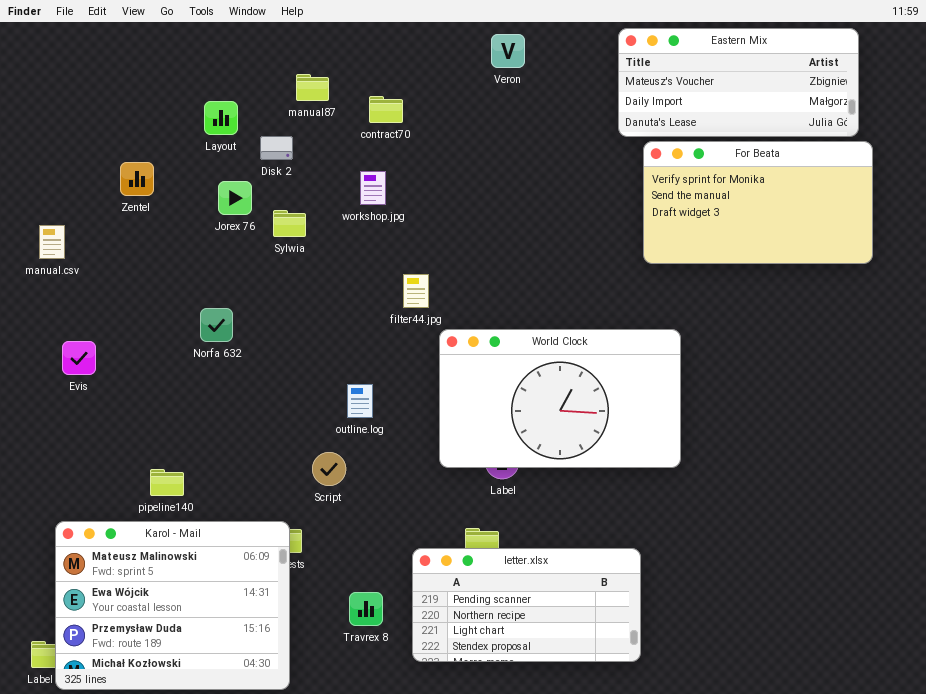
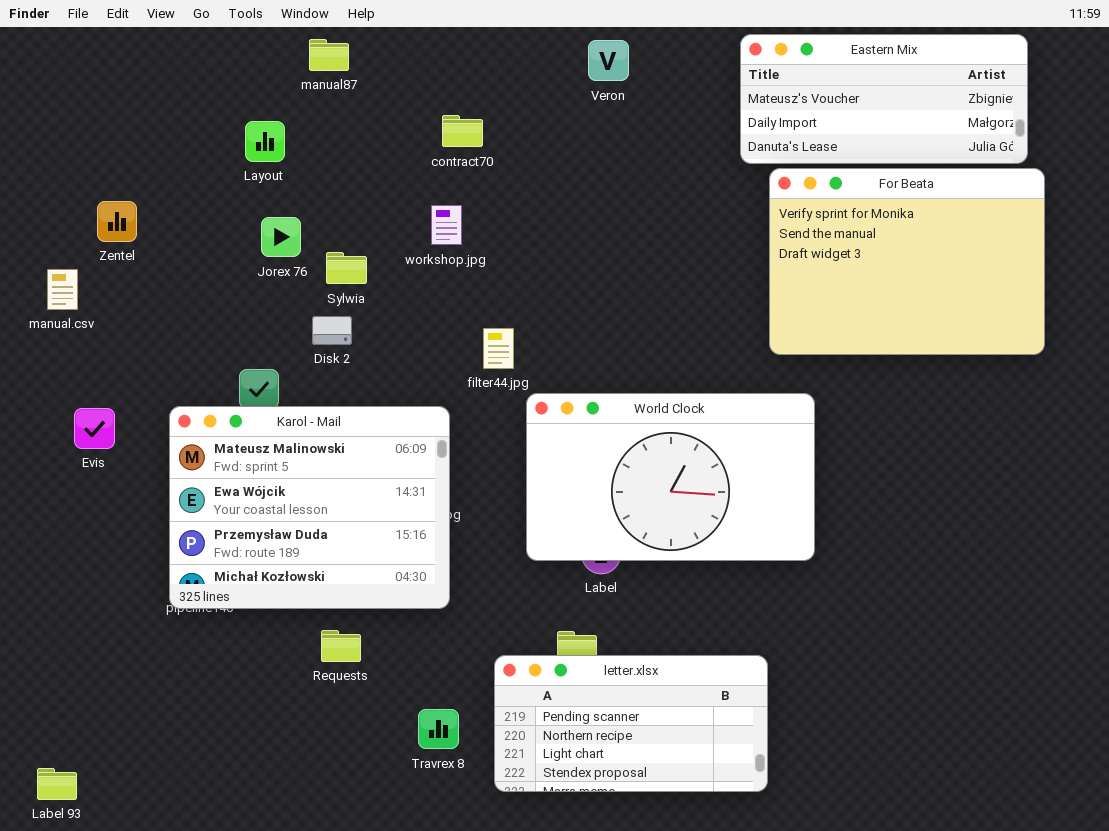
manual87: [296,74,329,101] -> [309,39,349,71], moved
Disk 2: [260,136,293,160] -> [312,316,352,345], moved
For Beata: [643,141,873,264] -> [769,168,1045,355], resized
Zentel: [120,162,154,196] -> [97,201,137,242], moved
Karol - Mail: [55,521,290,690] -> [169,406,450,609], moved

